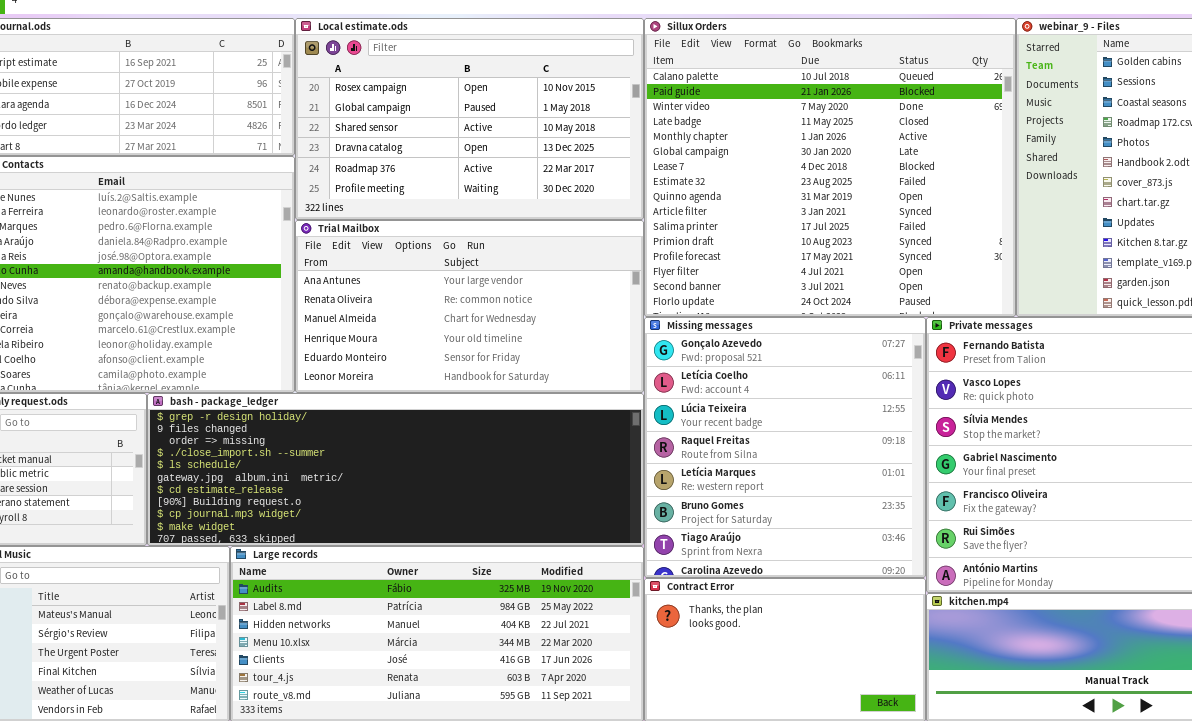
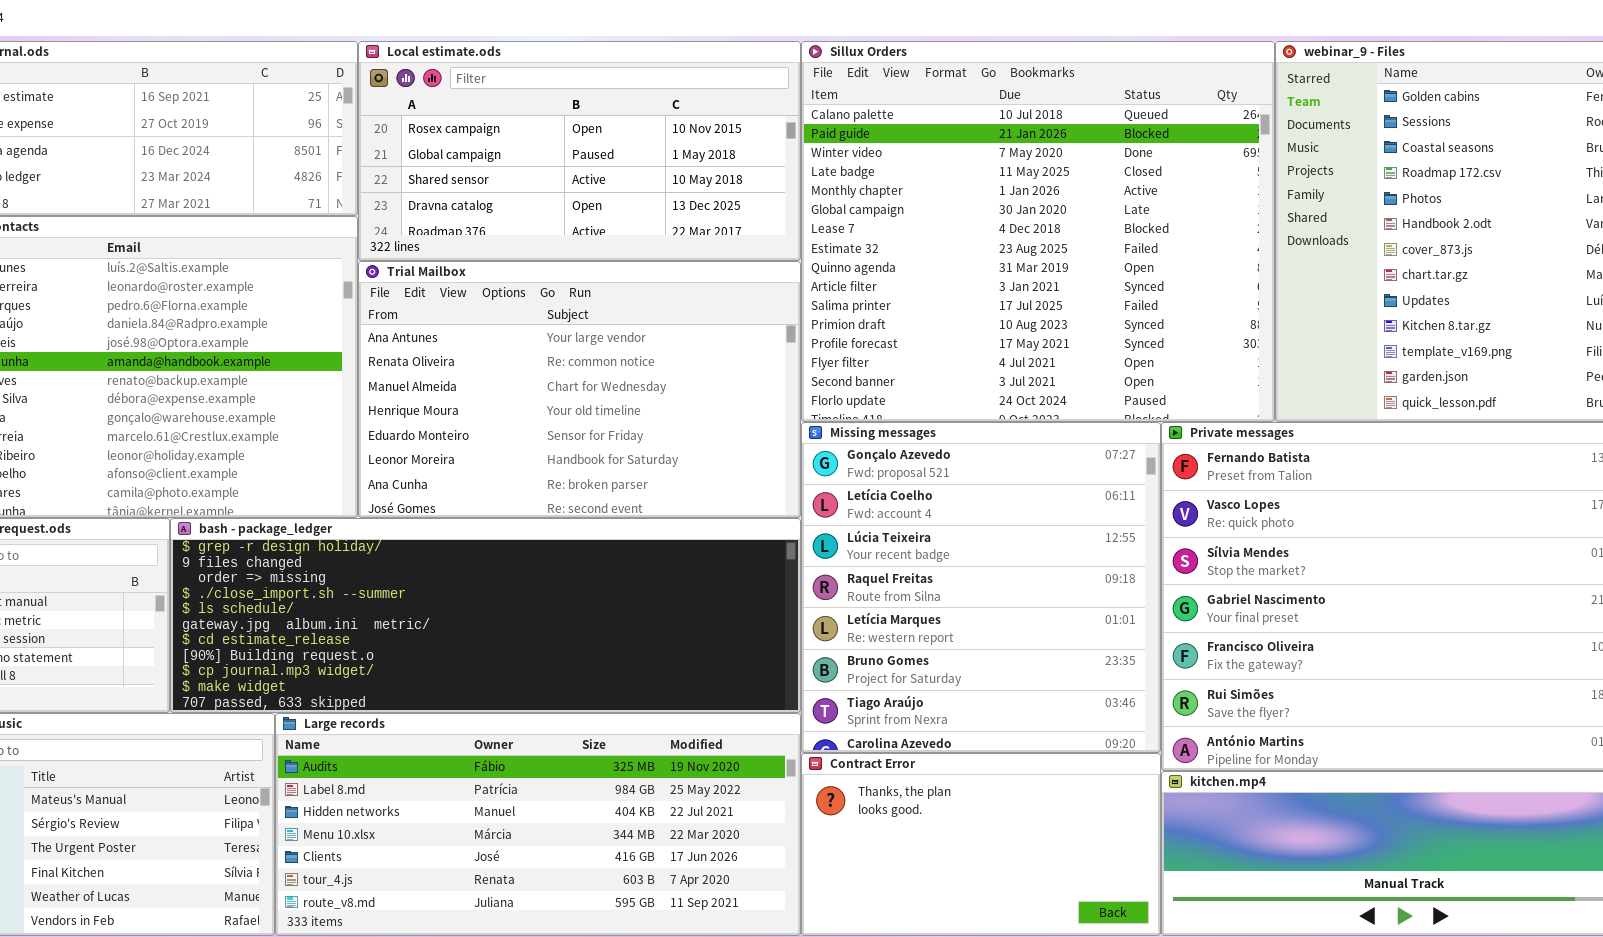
Local estimate.ods: [295,18,644,220] -> [358,41,801,261], resized
Trial Mailbox: [295,220,644,393] -> [358,261,801,518], resized

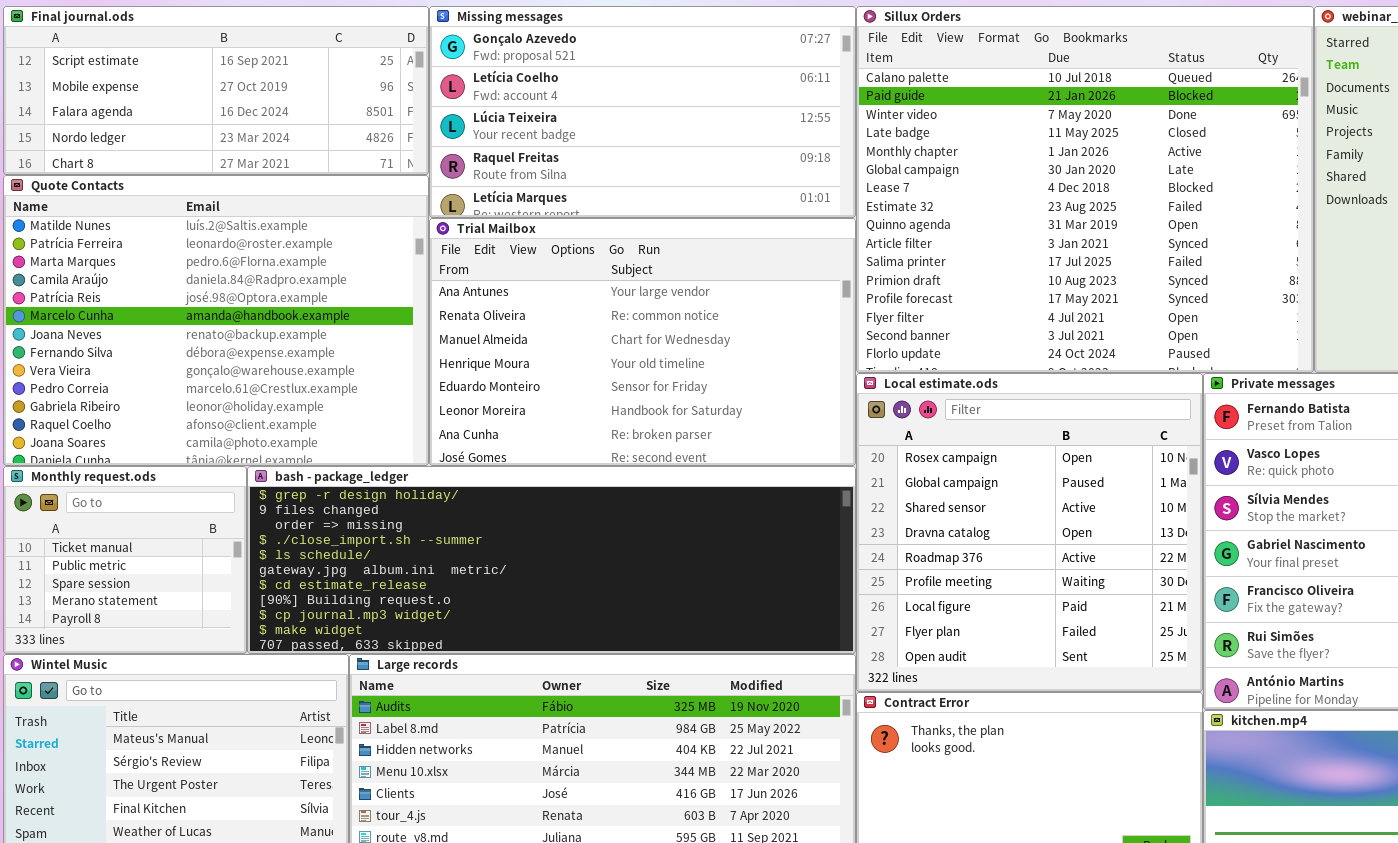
Local estimate.ods: [358,41,801,261] -> [856,373,1203,692], moved, resized
Missing messages: [801,422,1161,753] -> [429,6,856,218], moved, resized

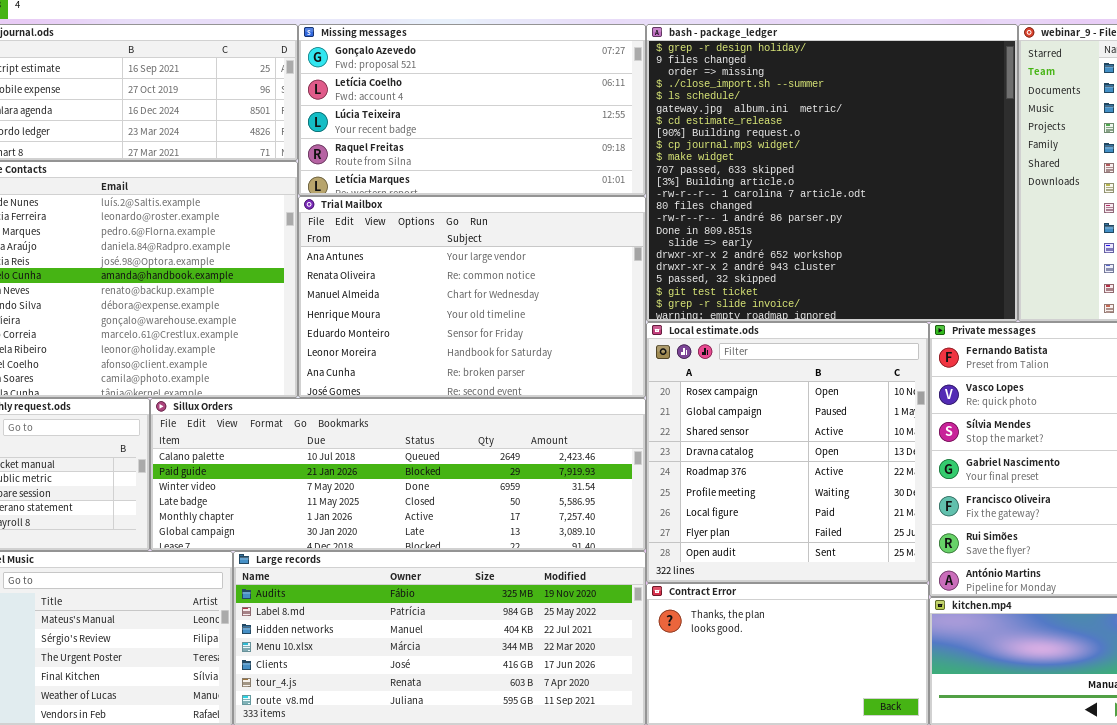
Sillux Orders: [856,6,1314,373] -> [150,398,646,551], moved, resized
bash - package_ledger: [247,466,856,654] -> [646,24,1018,322], moved, resized

